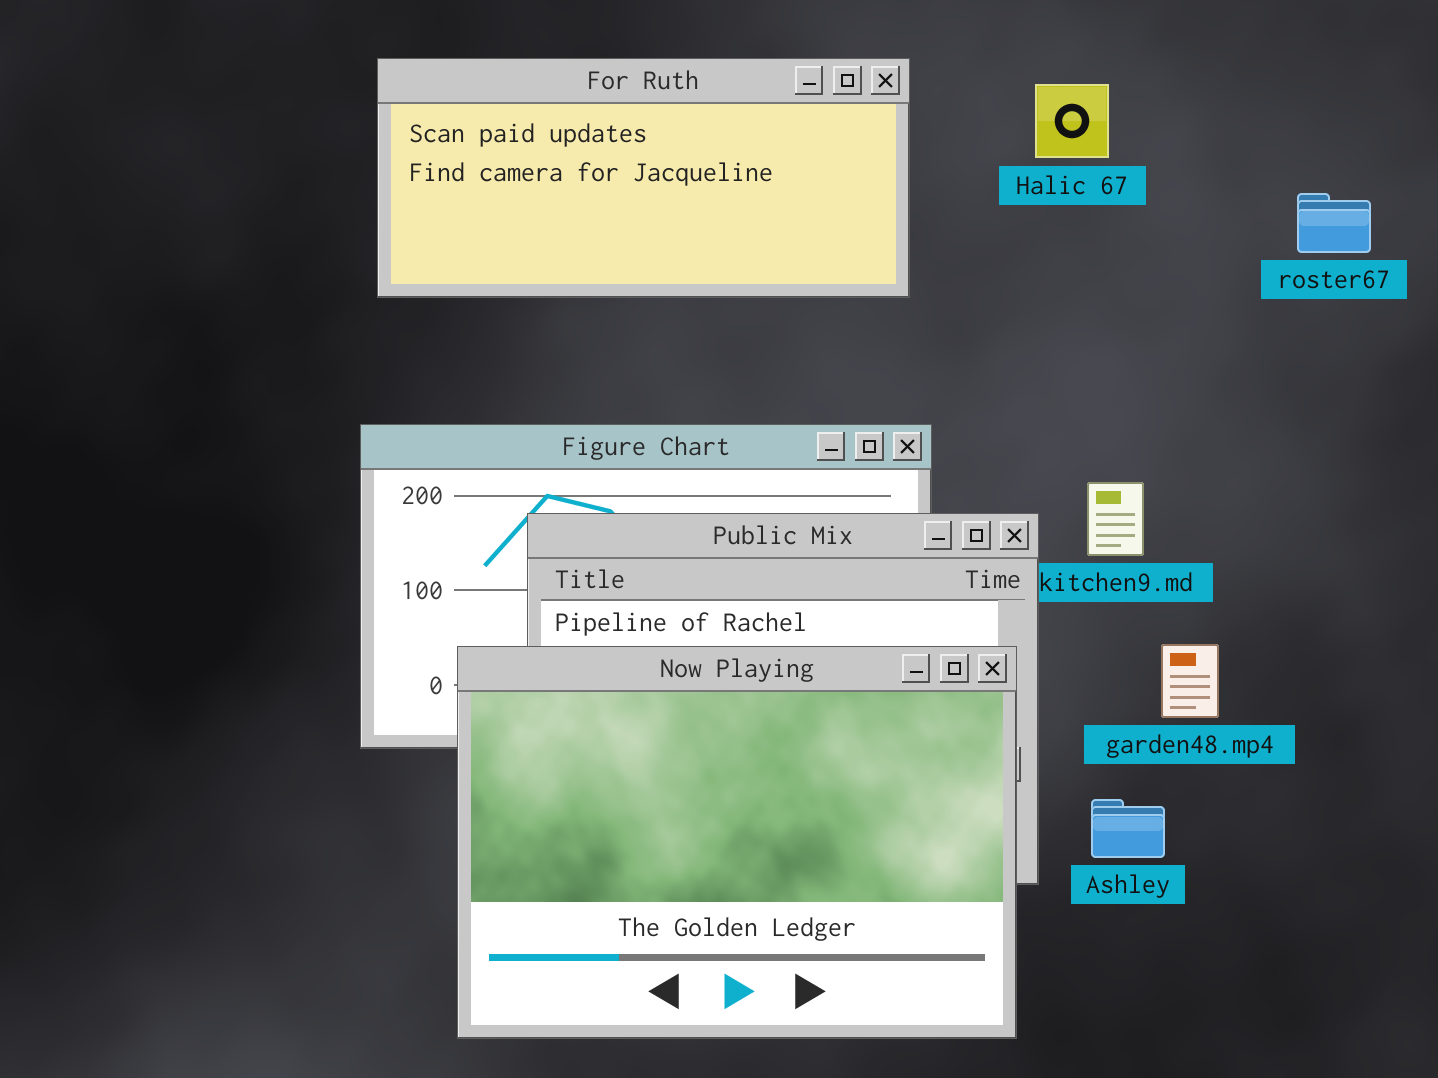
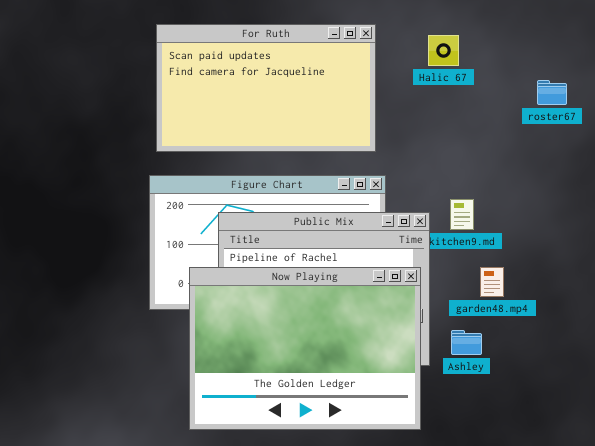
For Ruth: [377,58,910,298] -> [156,24,376,152], resized

